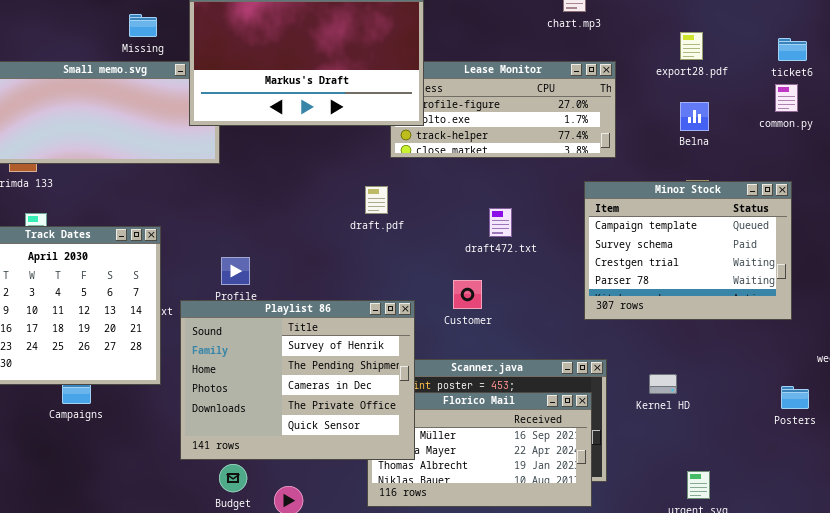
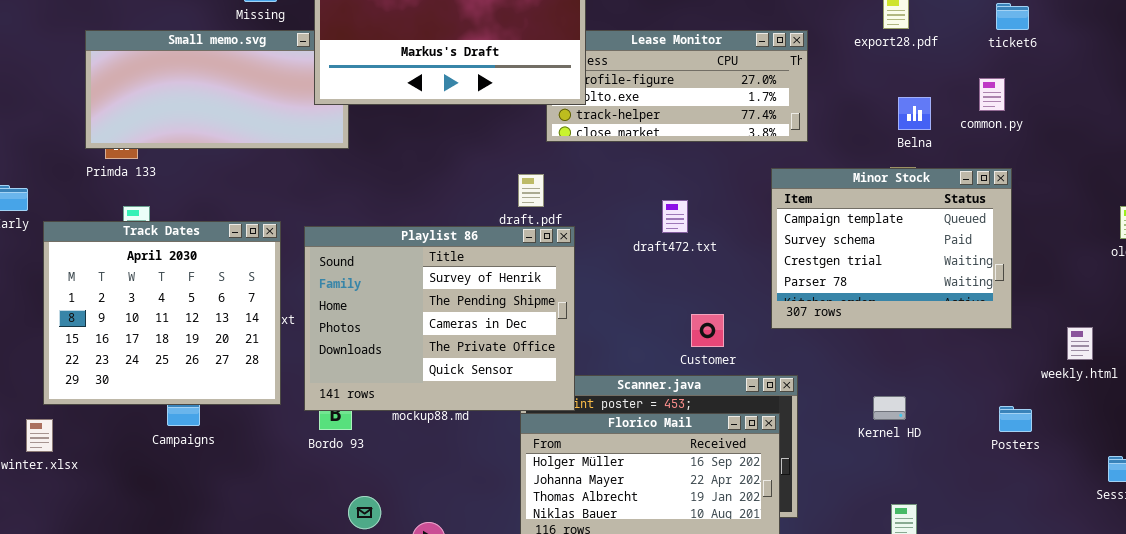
common.py: [775,84,798,112] -> [979,78,1005,111], moved
Belna: [680,102,709,131] -> [898,97,931,130], moved
Customer: [453,280,482,309] -> [691,314,724,347], moved
Playlist 86: [180,300,415,460] -> [304,226,575,411], moved
Kernel HD: [649,374,677,394] -> [873,396,906,420], moved

